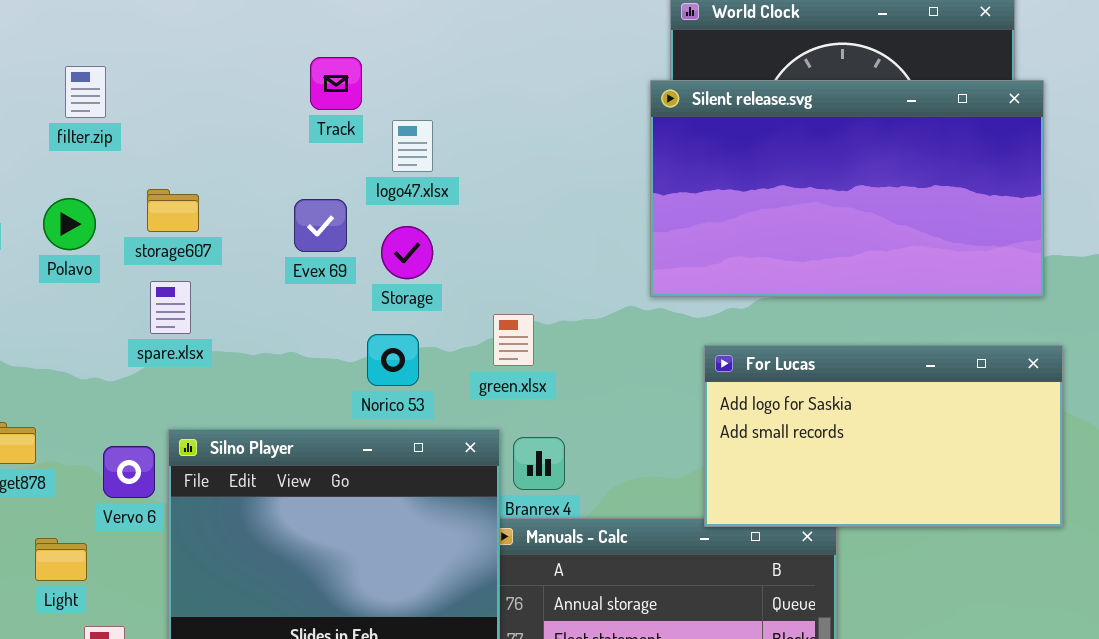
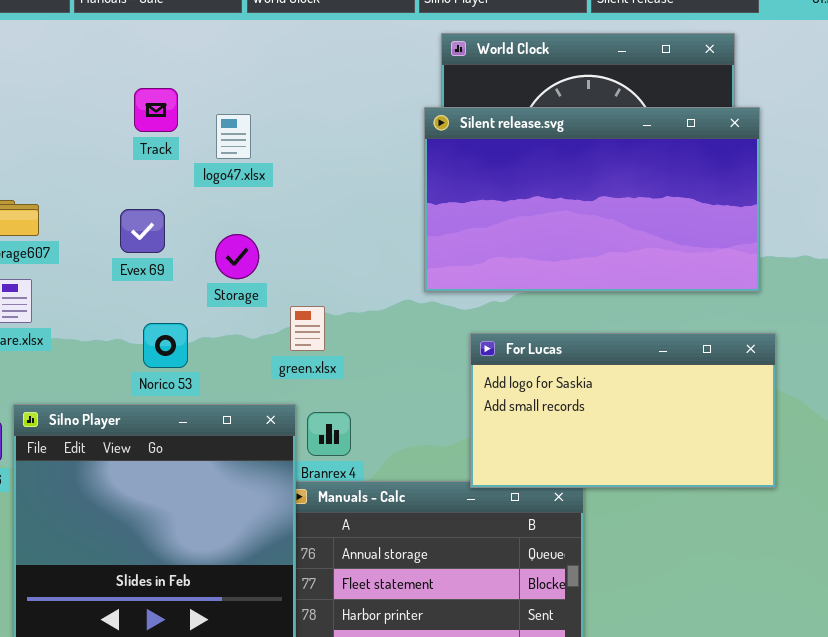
logo47.xlsx: [392,120,433,172] -> [216,114,251,159], moved
Storage: [381,226,433,279] -> [215,234,259,279], moved
Norico 53: [367,334,419,386] -> [143,323,188,368], moved

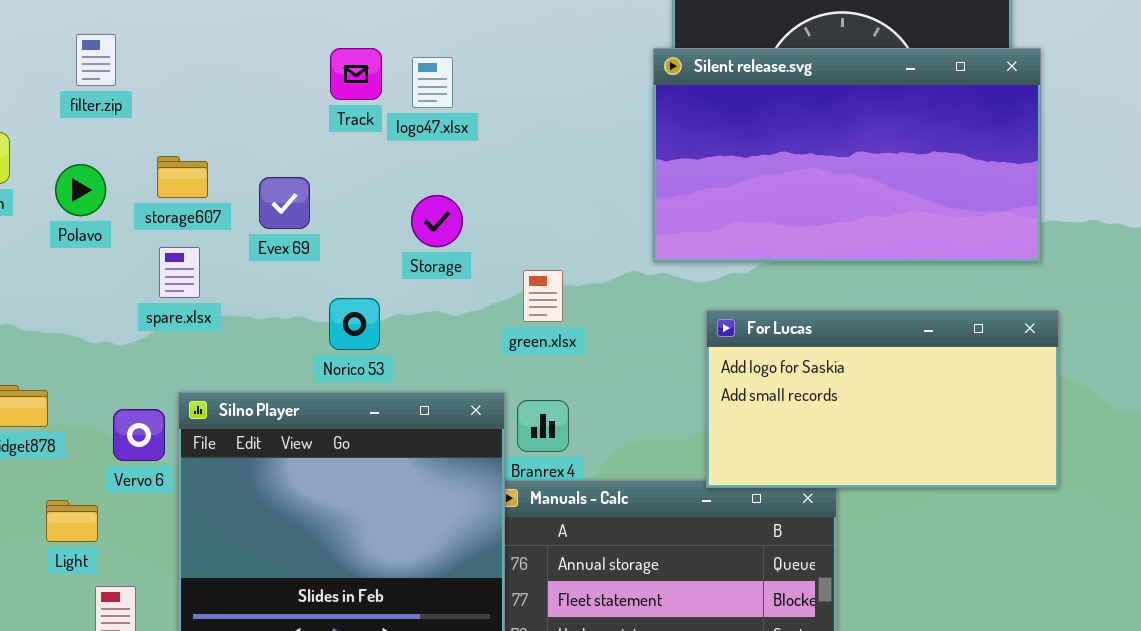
Track: [134,88,178,132] -> [330,48,382,100], moved
Evex 69: [120,209,165,253] -> [259,177,310,229], moved
green.xlsx: [290,306,325,351] -> [523,270,563,322], moved

